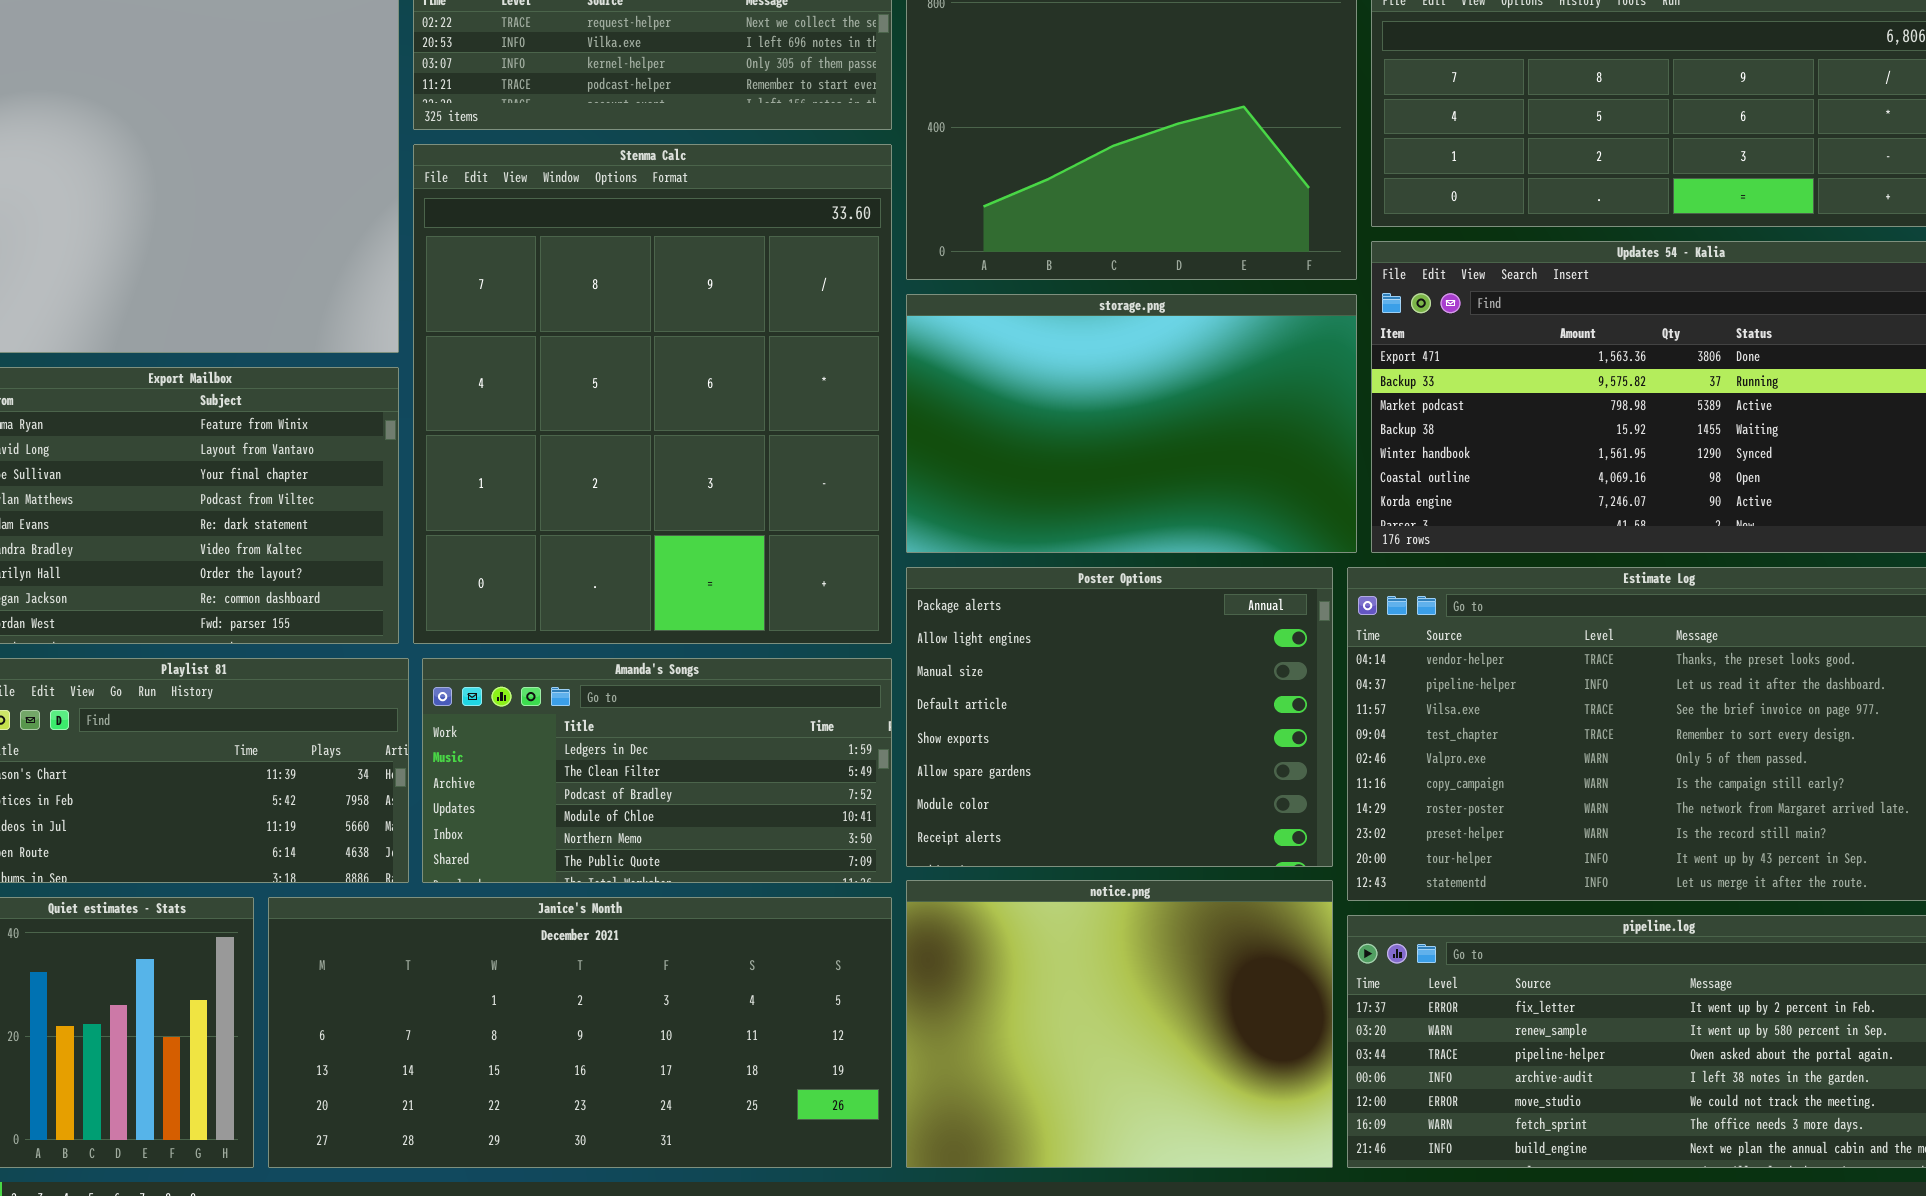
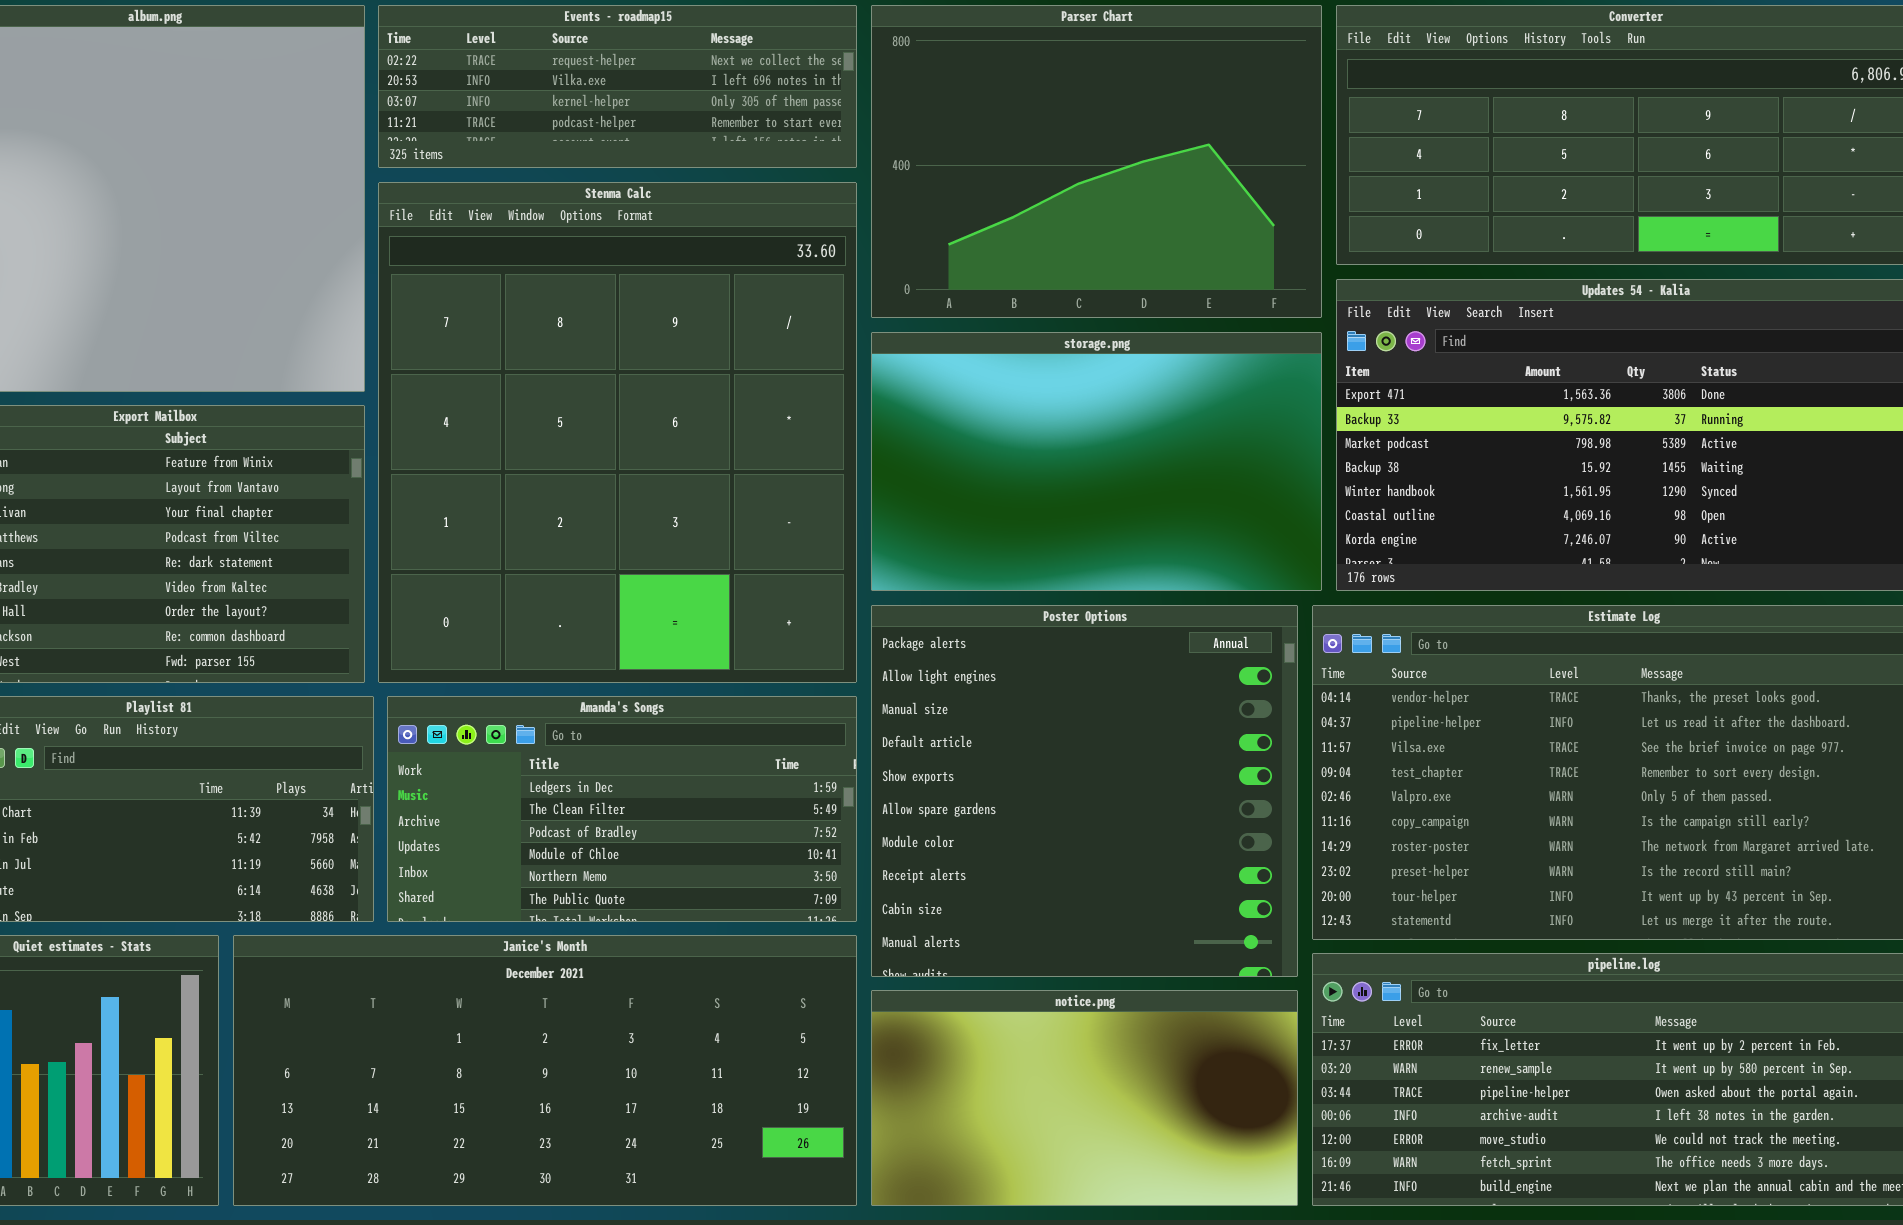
Poster Options: [906,567,1333,867] -> [871,605,1298,977], resized
notice.png: [906,880,1333,1168] -> [871,990,1298,1206], resized

